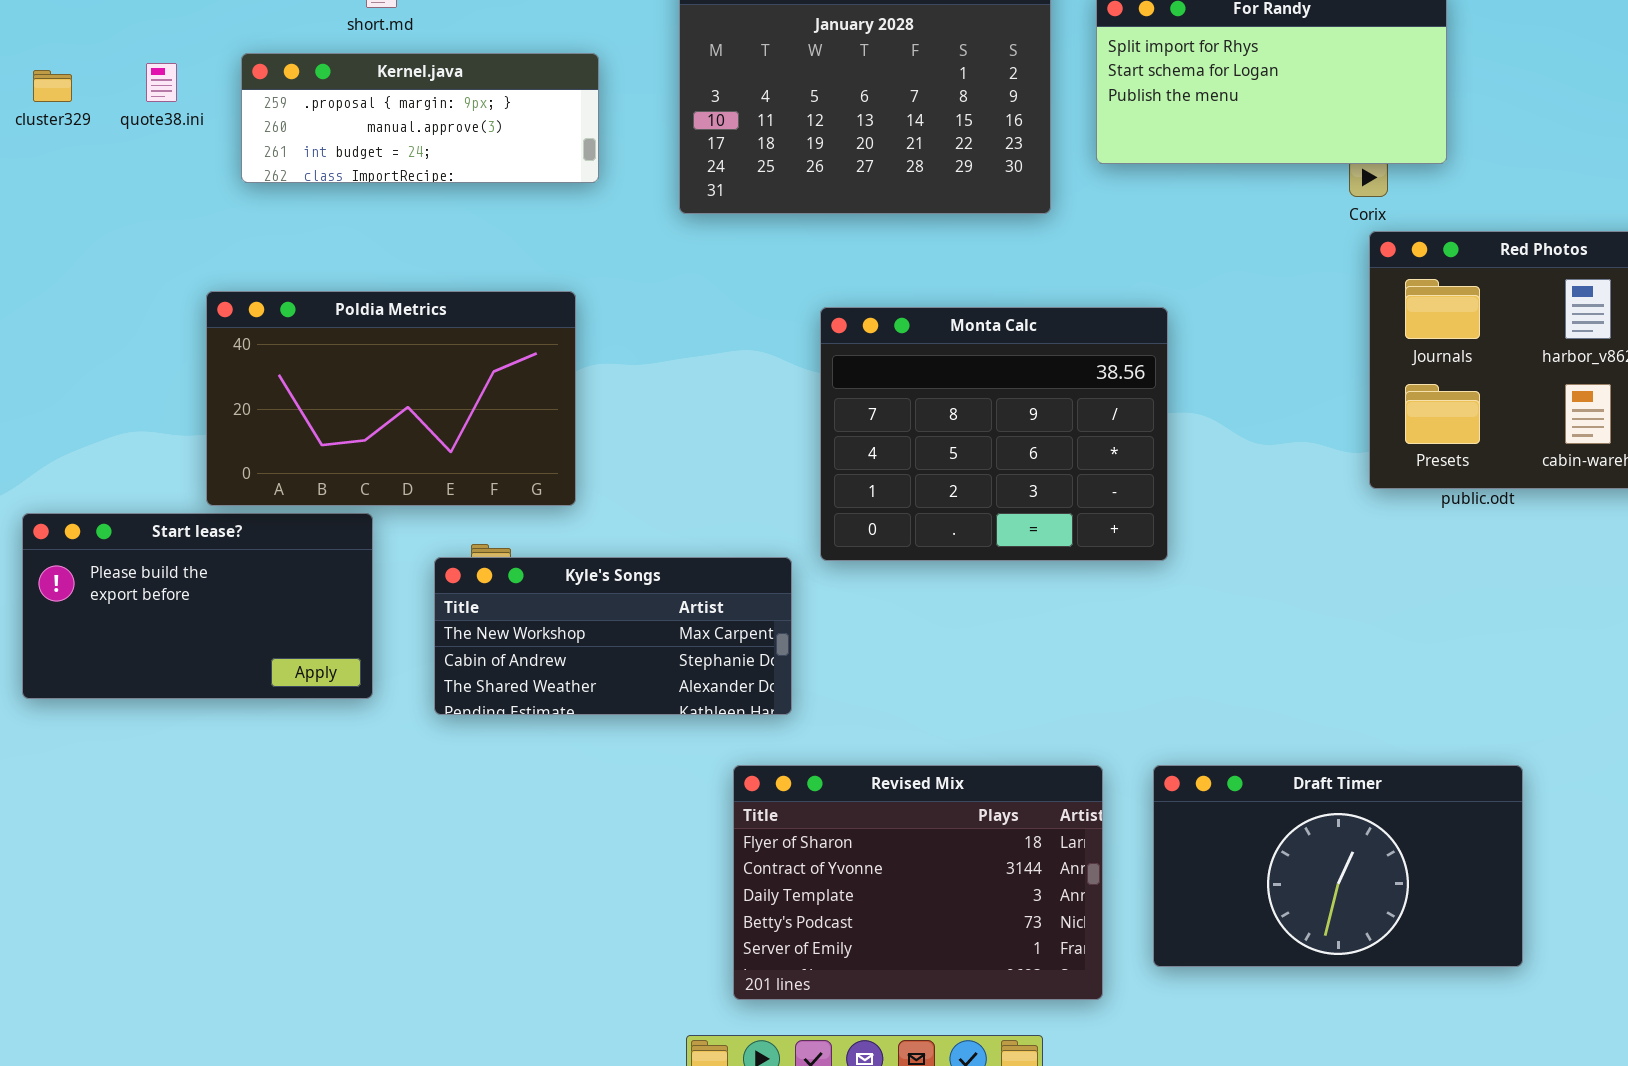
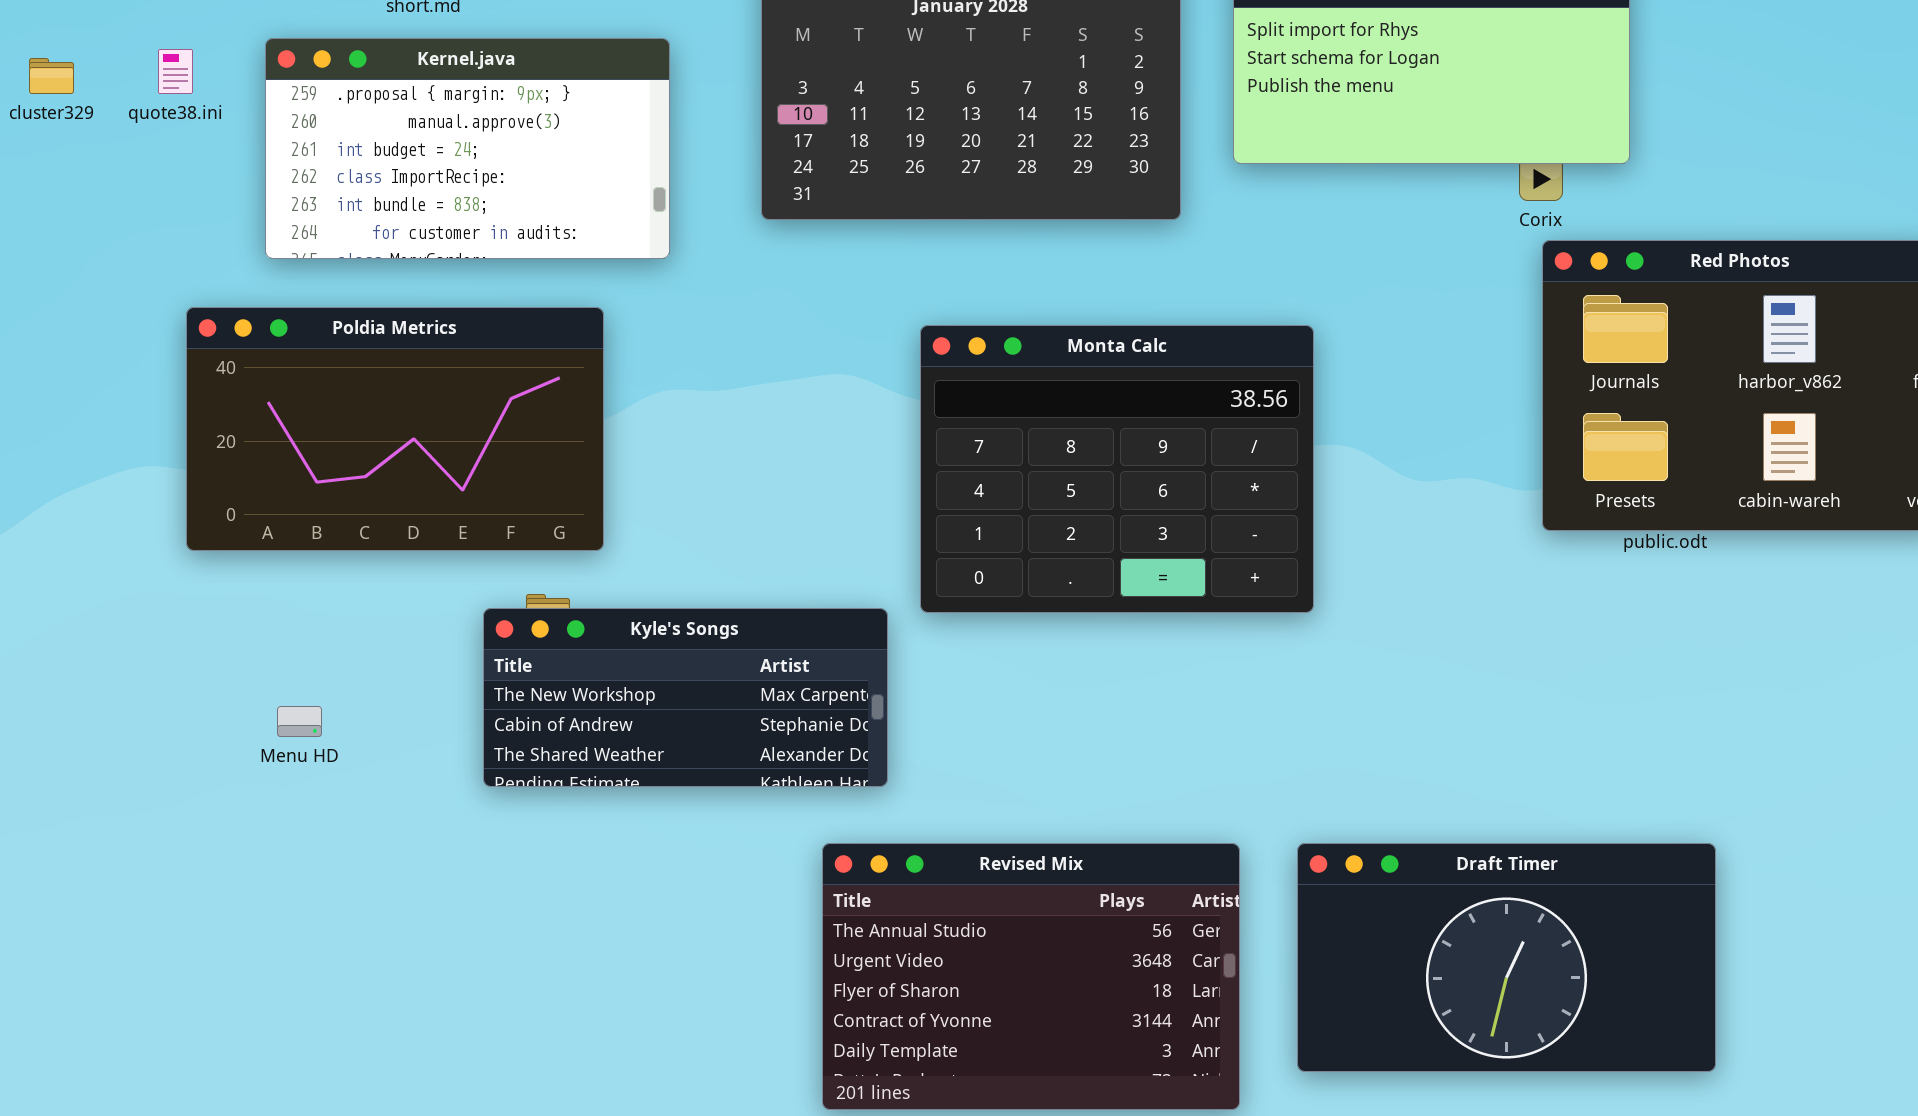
Kernel.java: [241,53,599,183] -> [265,38,670,259], resized
Poldia Metrics: [206,291,576,506] -> [186,307,604,551], moved
Start lease?: [22,513,373,699] -> none, closed
Revised Mix: [733,765,1103,1000] -> [822,843,1240,1110], scrolled up 2 rows

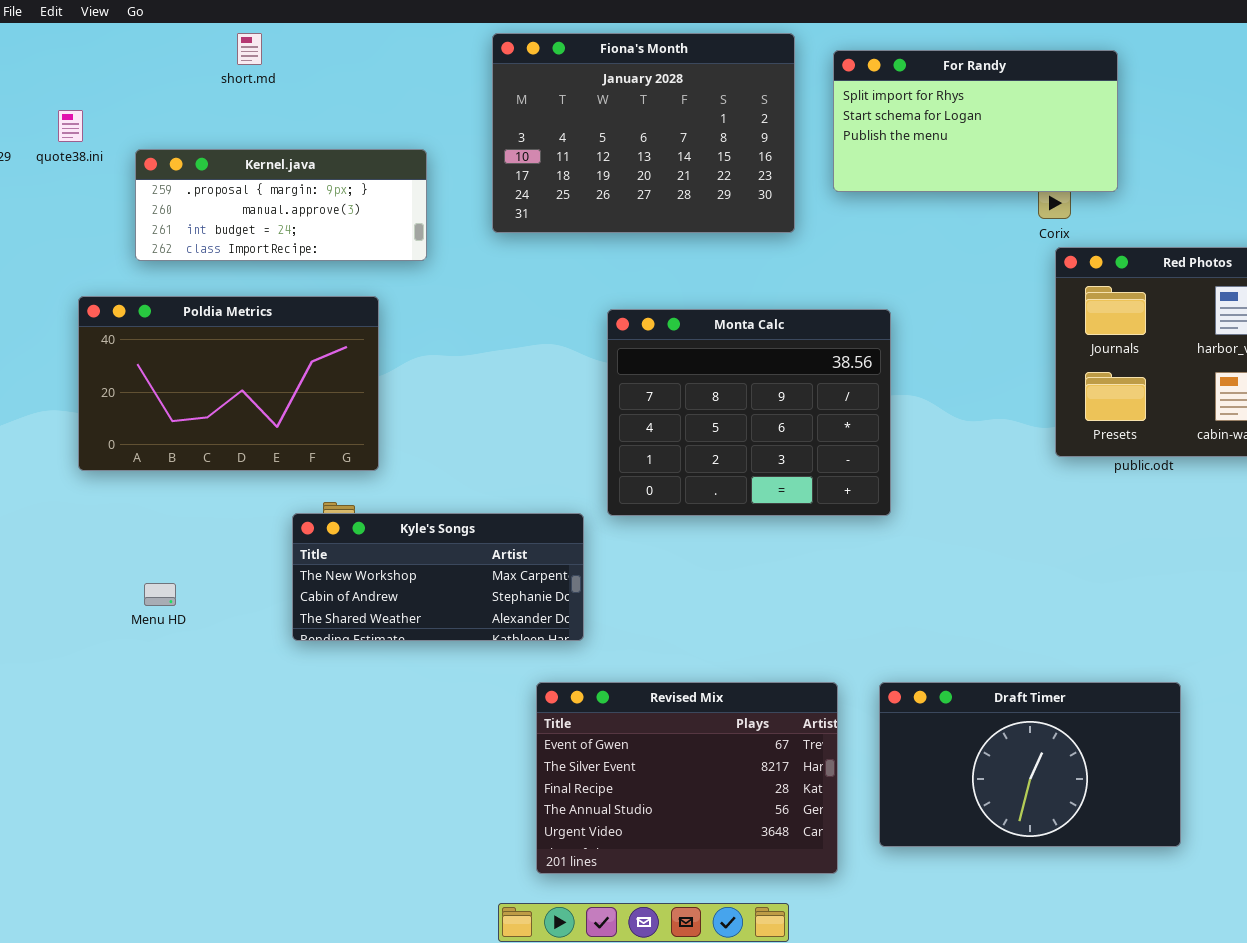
Kernel.java: [265,38,670,259] -> [135,149,427,261], resized
Revised Mix: [822,843,1240,1110] -> [536,682,838,874], scrolled up 3 rows

